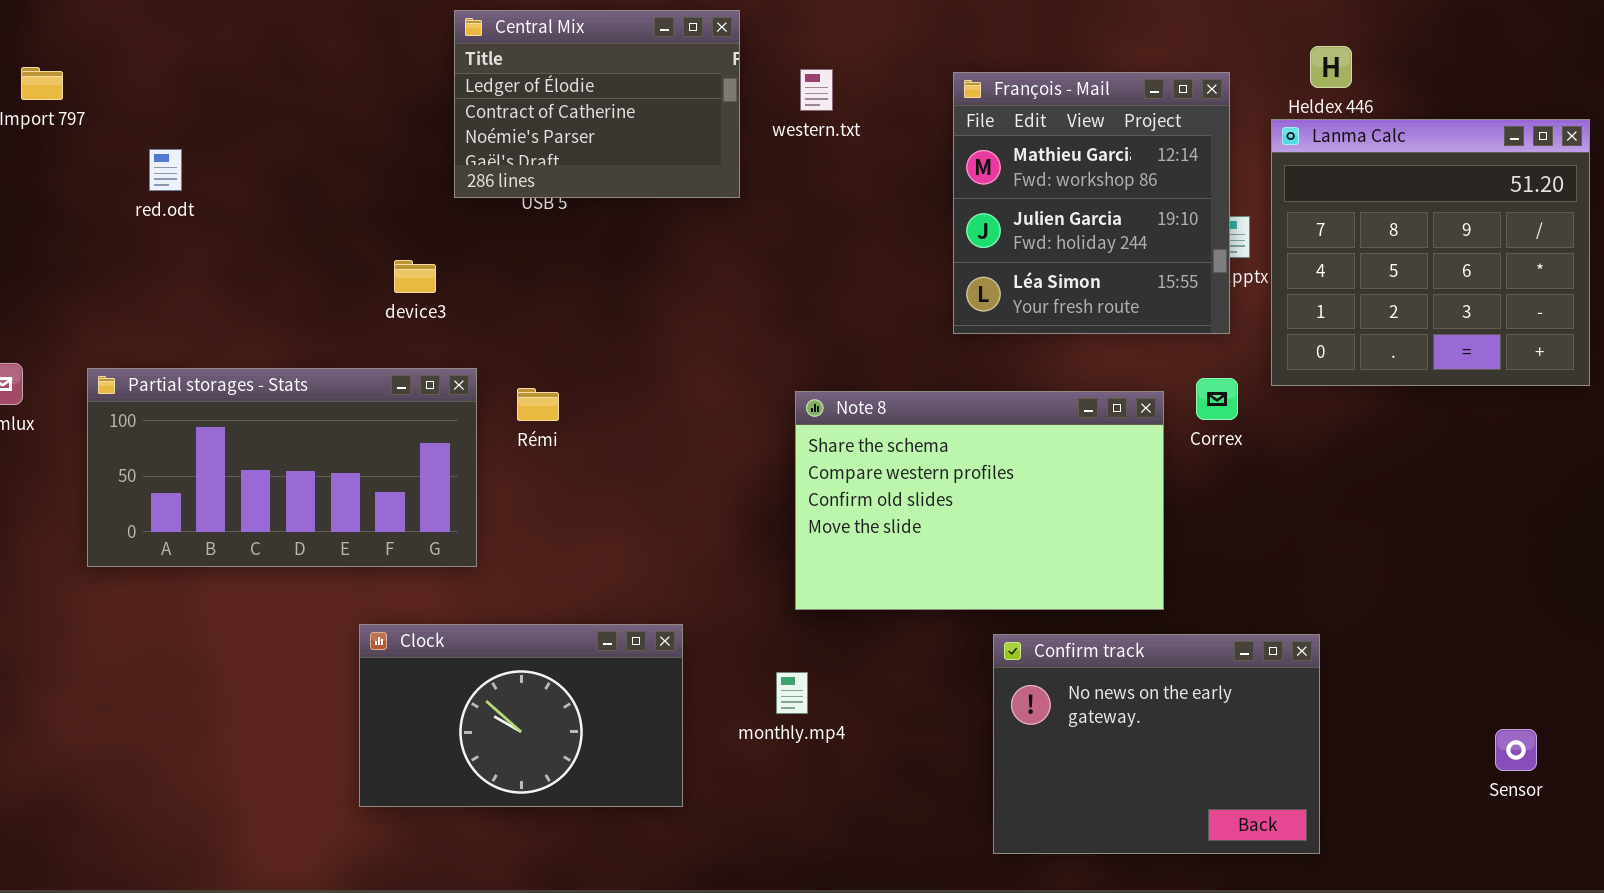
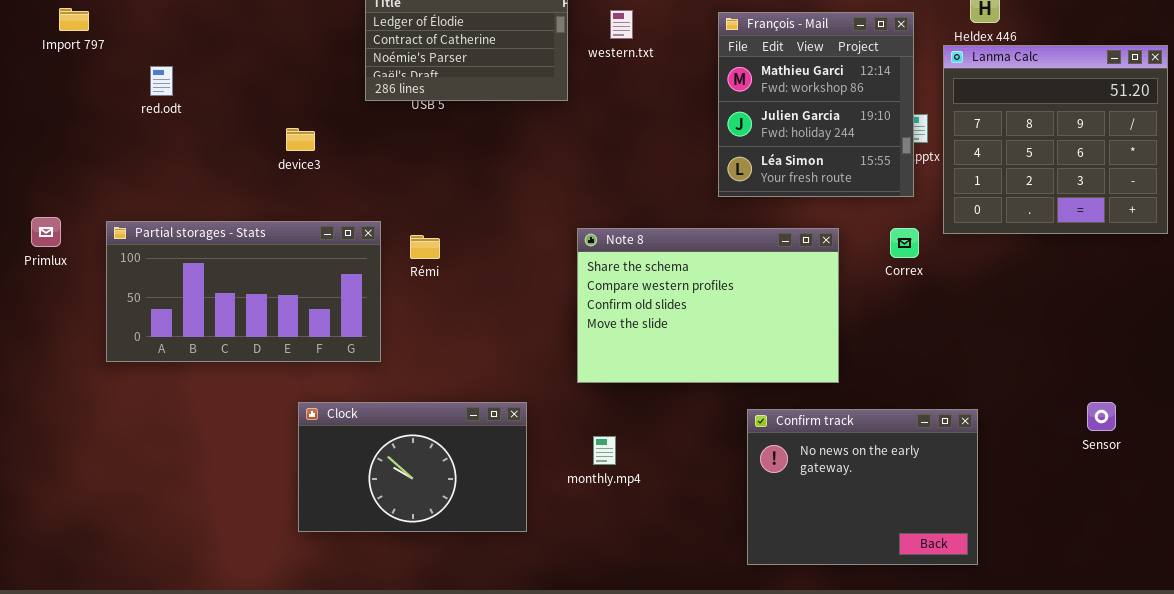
device3: [394,260,436,293] -> [286,128,315,151], moved
Note 8: [795,391,1164,610] -> [577,228,839,383], moved
Sensor: [1495,729,1537,771] -> [1087,402,1116,431], moved

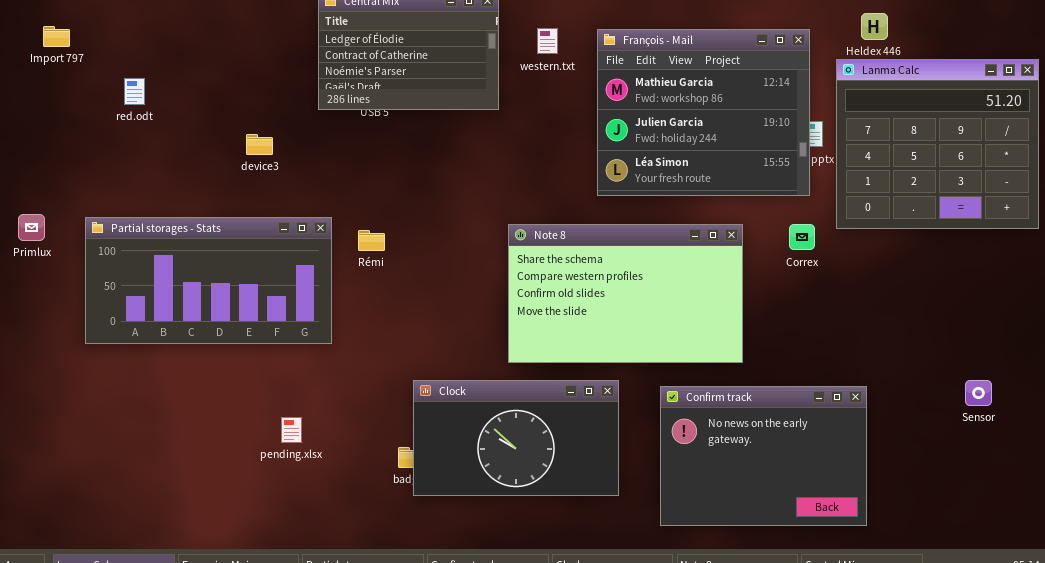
François - Mail: [718,12,914,197] -> [597,29,810,196], resized
Clock: [298,402,527,532] -> [413,380,619,496], moved

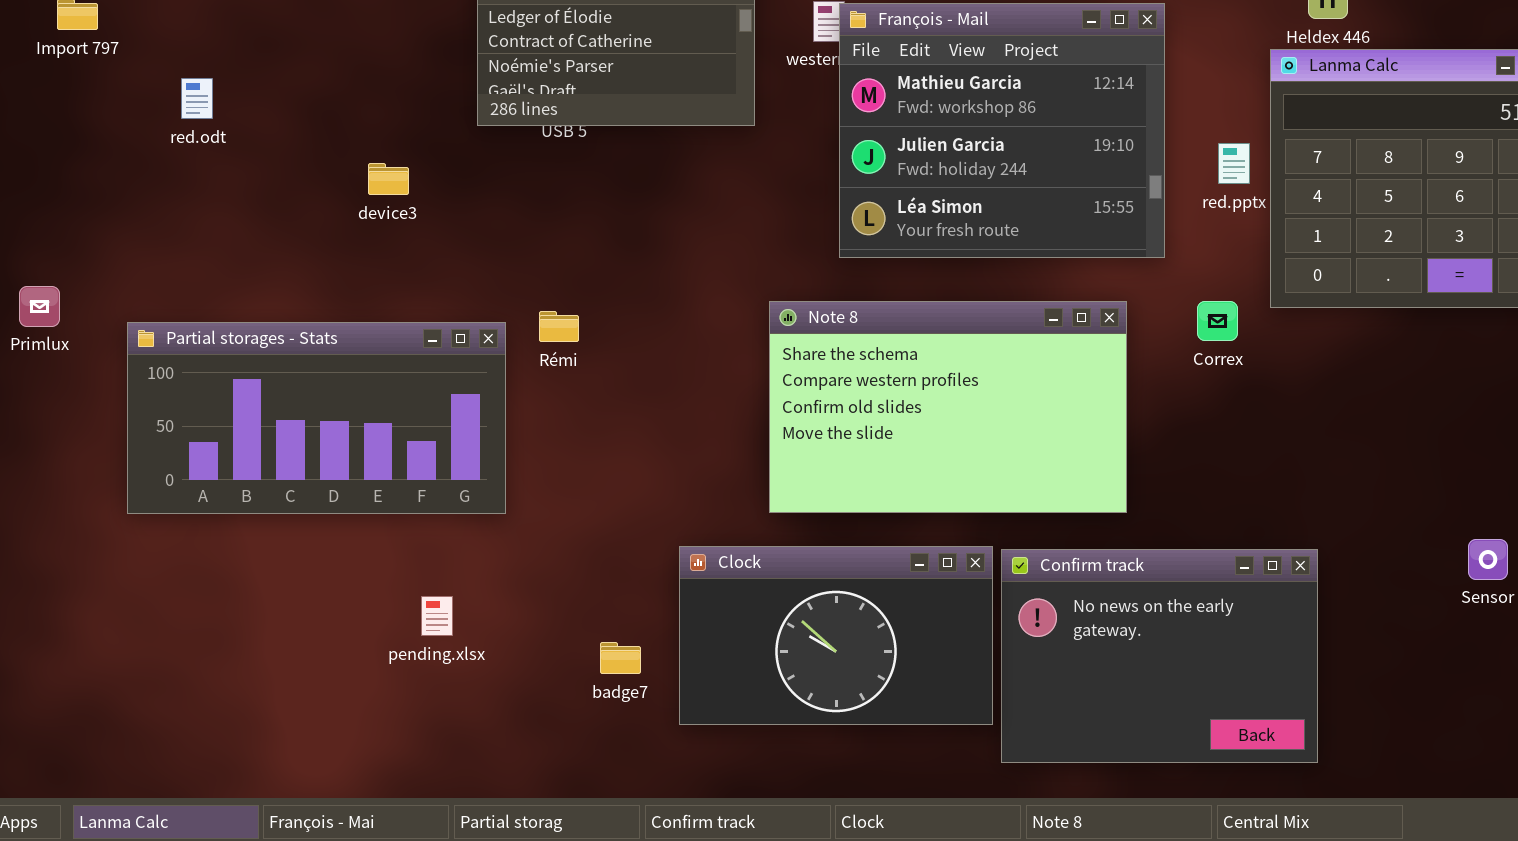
François - Mail: [597,29,810,196] -> [839,3,1165,258], moved
Partial storages - Stats: [85,217,332,344] -> [127,322,506,514], moved
Clock: [413,380,619,496] -> [679,546,993,725], moved

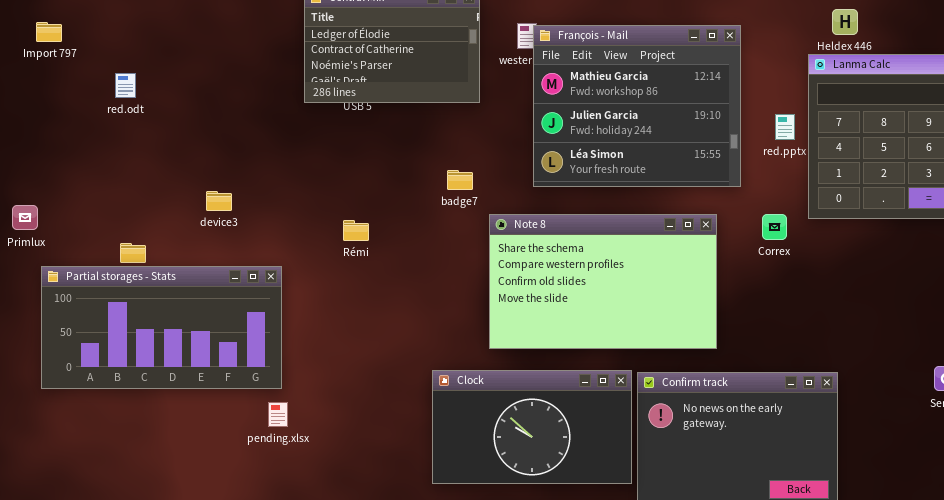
device3: [368,163,409,195] -> [206,191,232,211], moved
Partial storages - Stats: [127,322,506,514] -> [41,266,282,389], moved
badge7: [600,642,641,674] -> [447,170,473,190], moved

